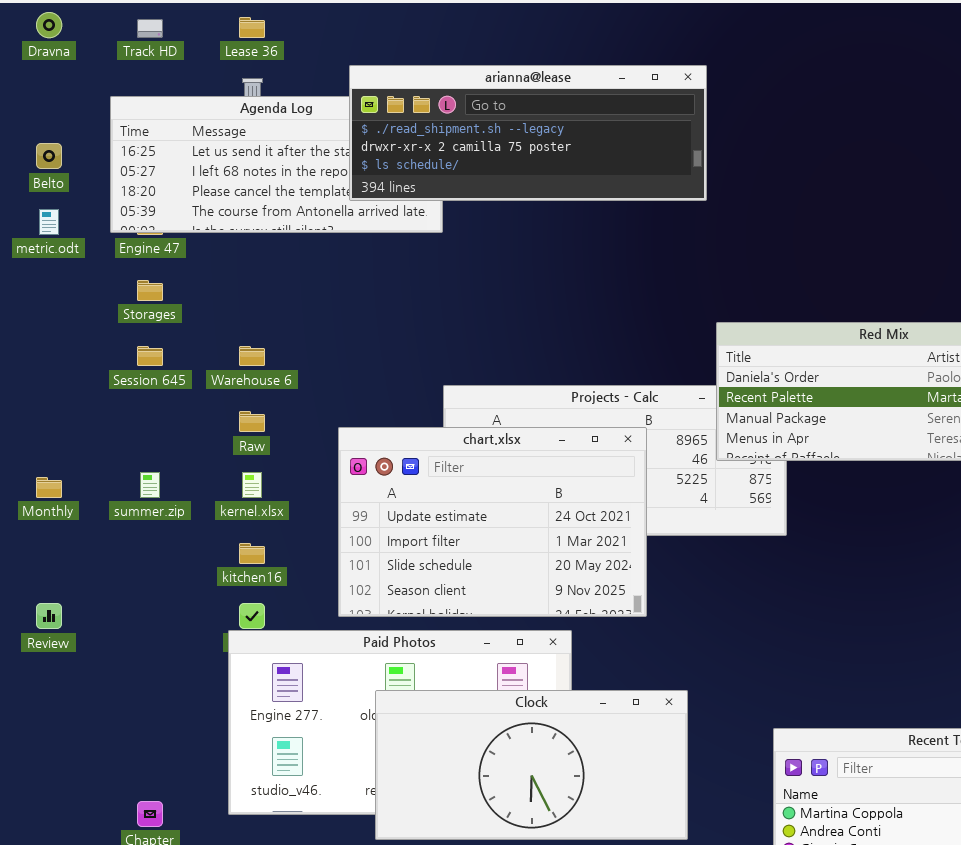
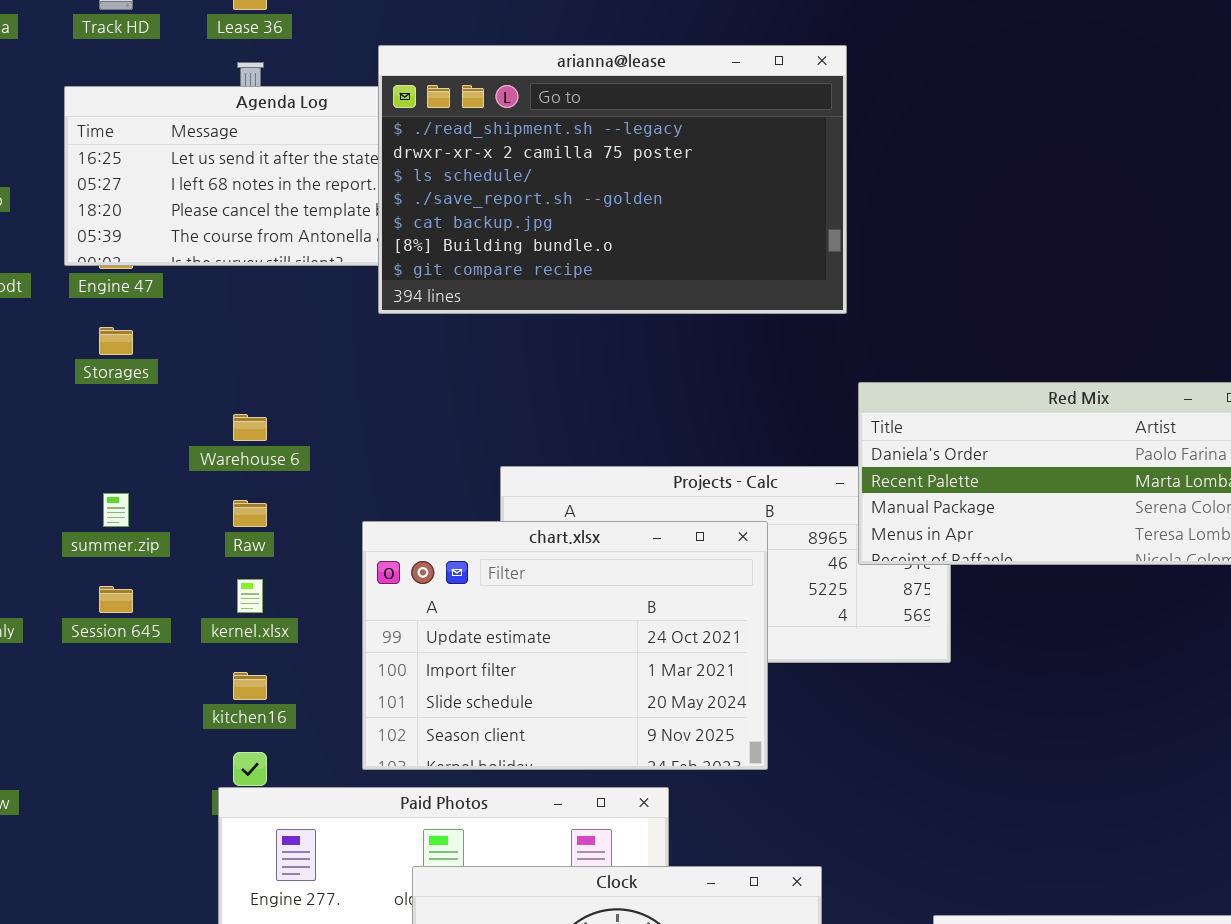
arianna@lease: [349,65,707,201] -> [378,45,847,314], resized
Session 645: [137,346,163,366] -> [99,586,133,613], moved
summer.zip: [140,472,160,498] -> [103,493,129,527], moved

